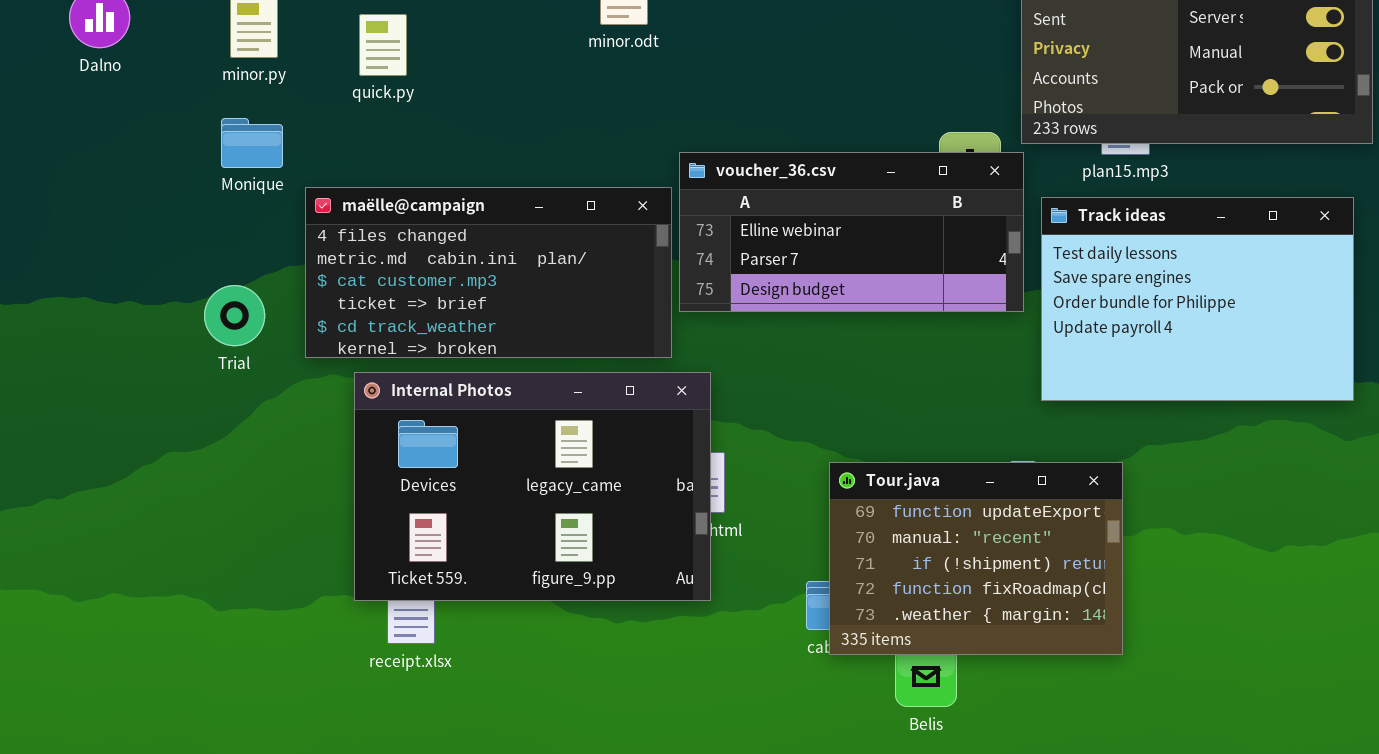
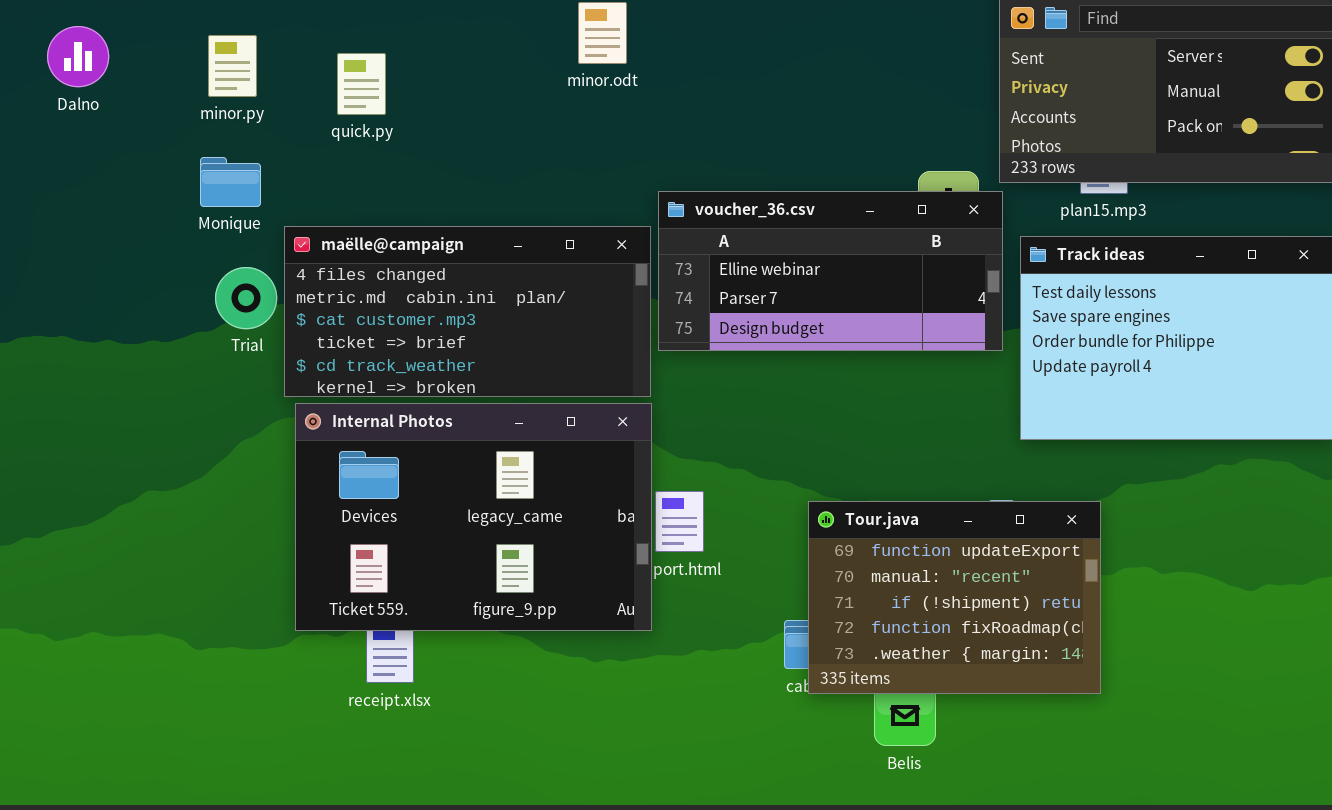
Trial: [204,285,265,346] -> [215,267,277,329], moved
Internal Photos: [354,372,711,601] -> [295,403,652,631], moved

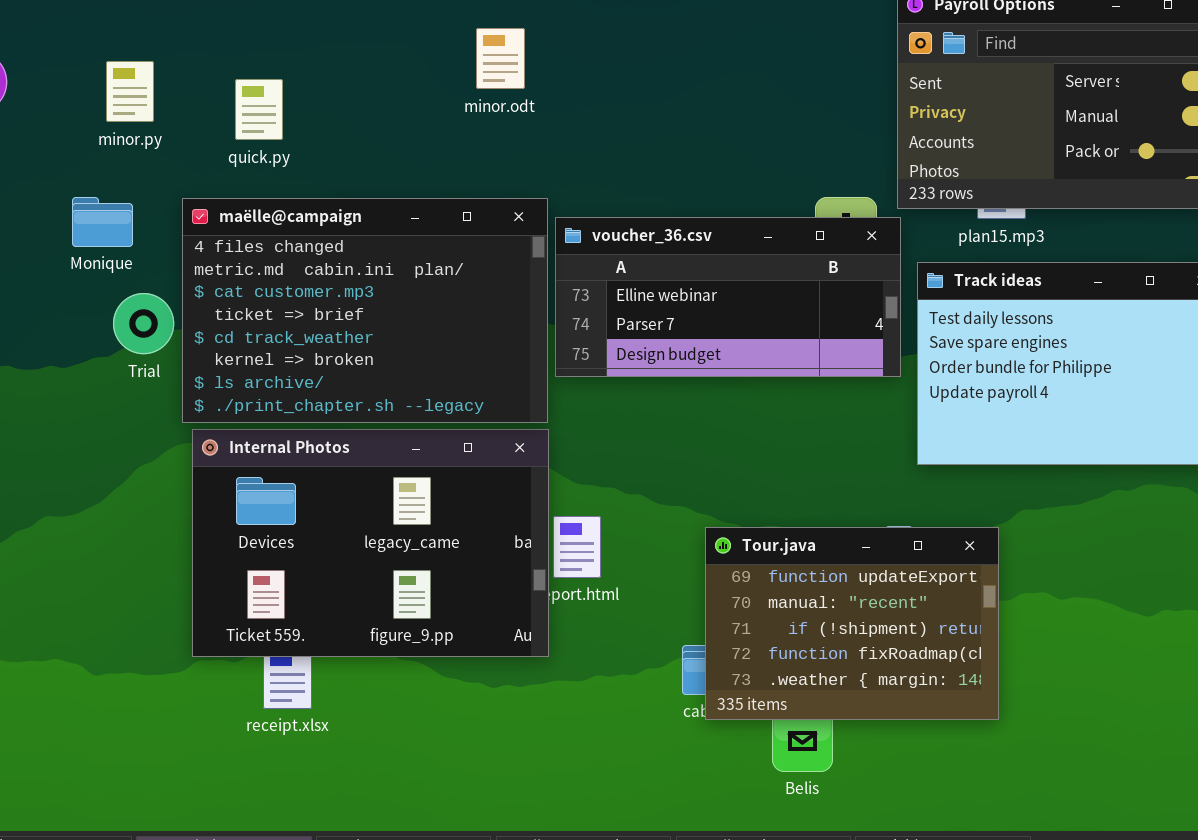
Monique: [200,157,261,207] -> [72,197,133,247], moved
maëlle@campaign: [284,226,651,397] -> [182,198,548,423], resized

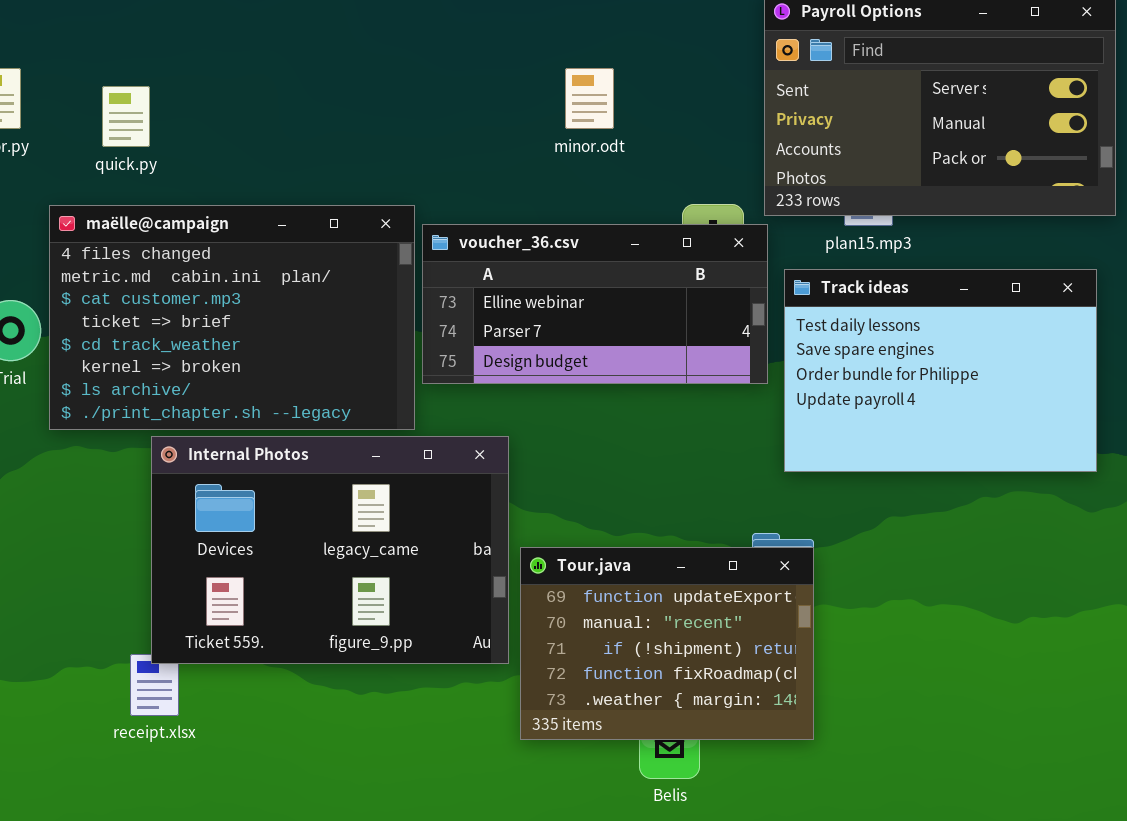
minor.odt: [476,28,525,89] -> [565,68,614,129], moved
Internal Photos: [192,429,549,657] -> [151,436,509,664], moved
Tour.java: [705,527,999,720] -> [520,547,814,740], moved

